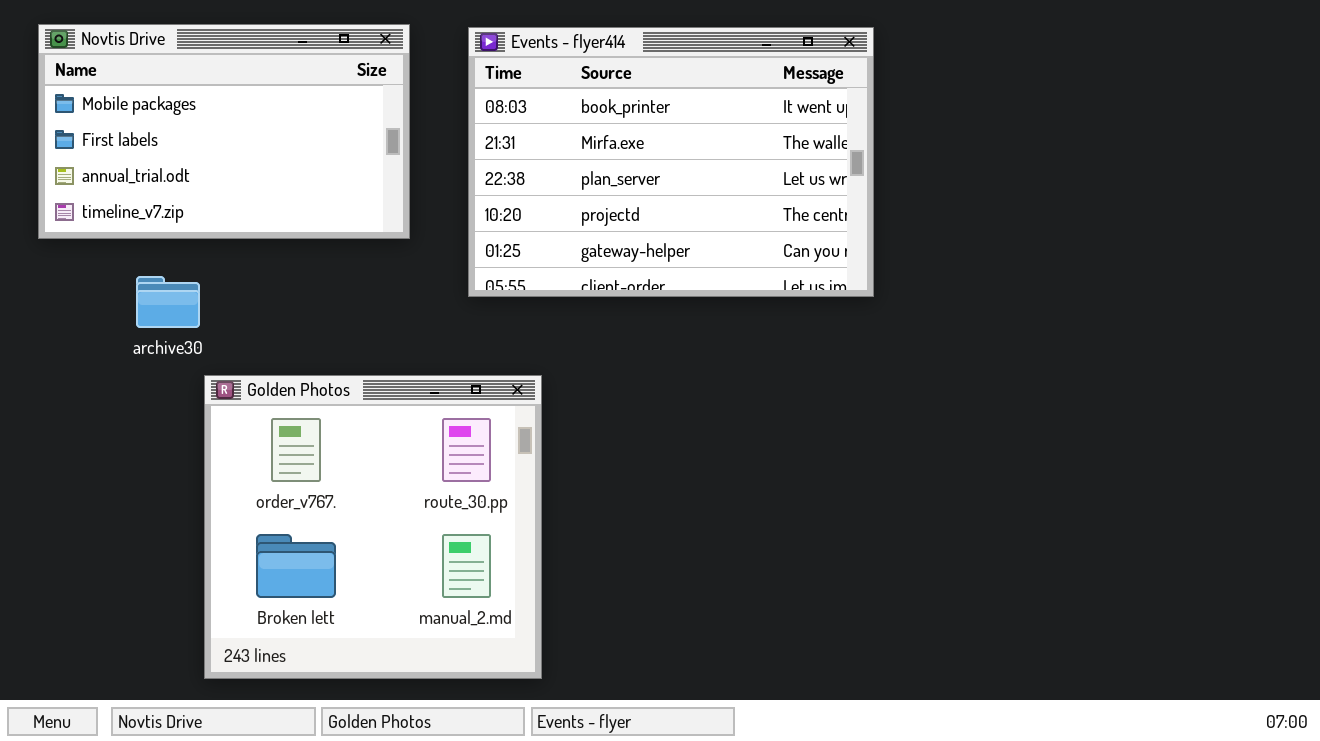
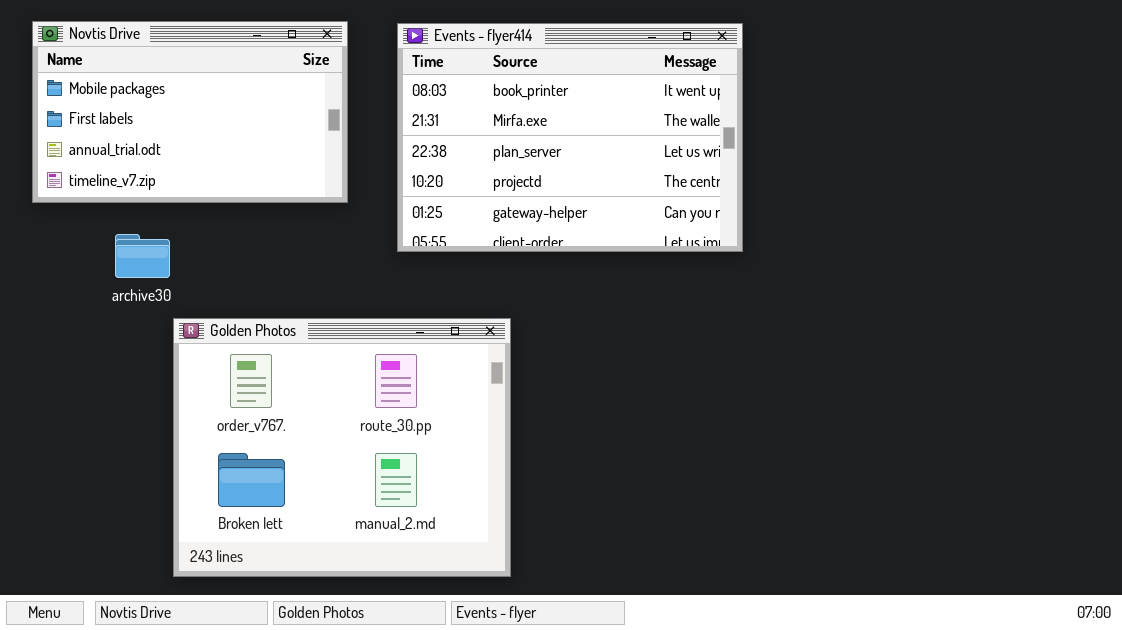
Golden Photos: [204,375,542,679] -> [173,318,511,577], resized

